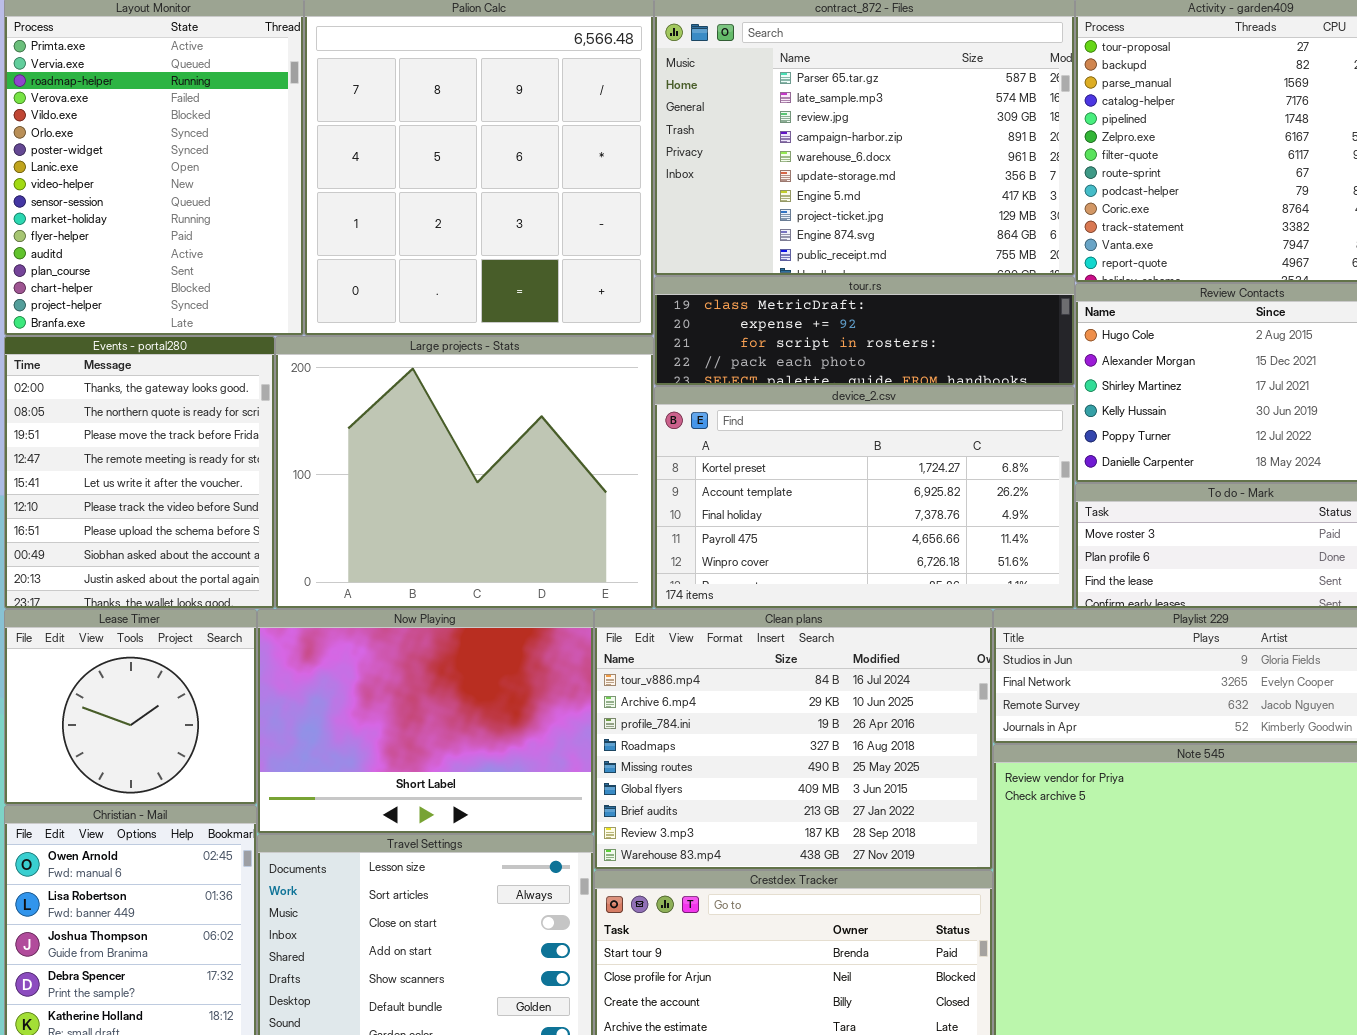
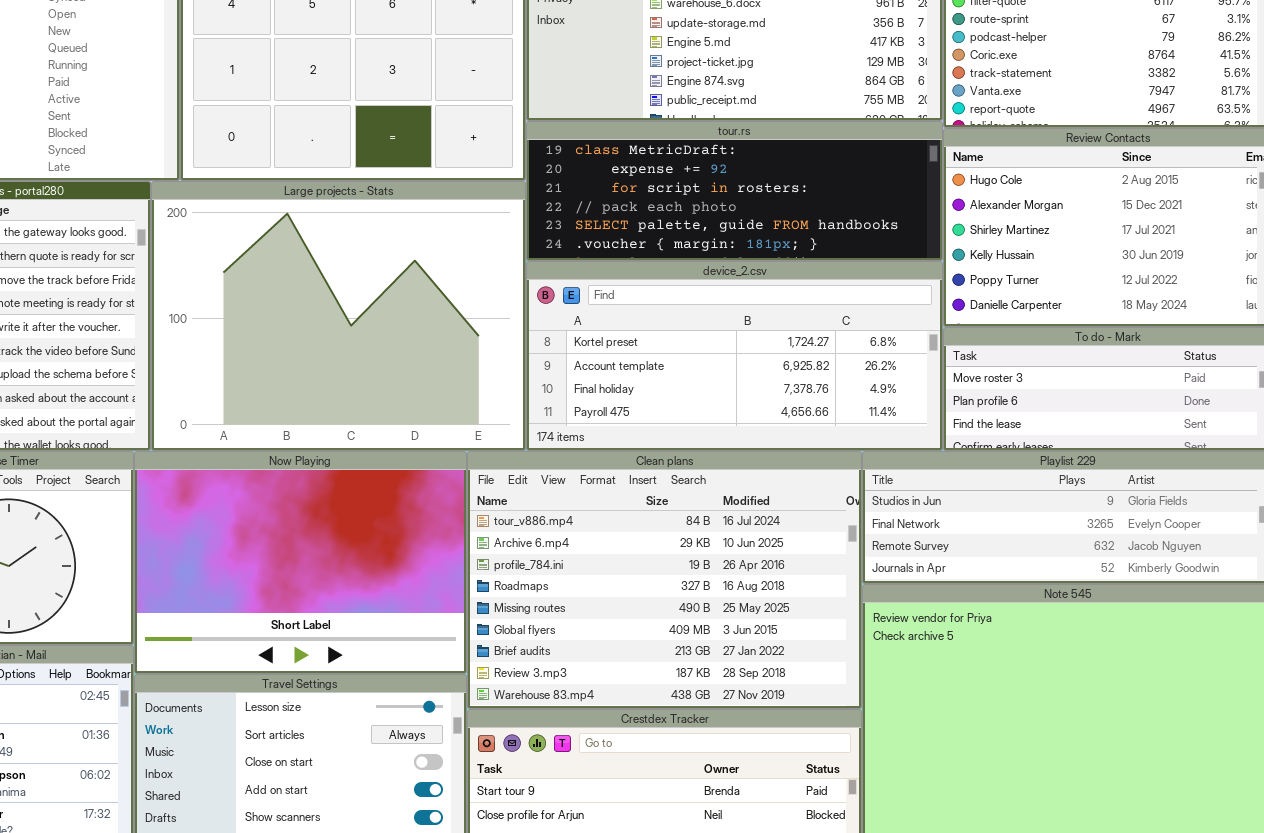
tour.rs: [654,276,1075,386] -> [526,121,943,261], resized
device_2.csv: [654,386,1075,609] -> [526,261,943,451], resized

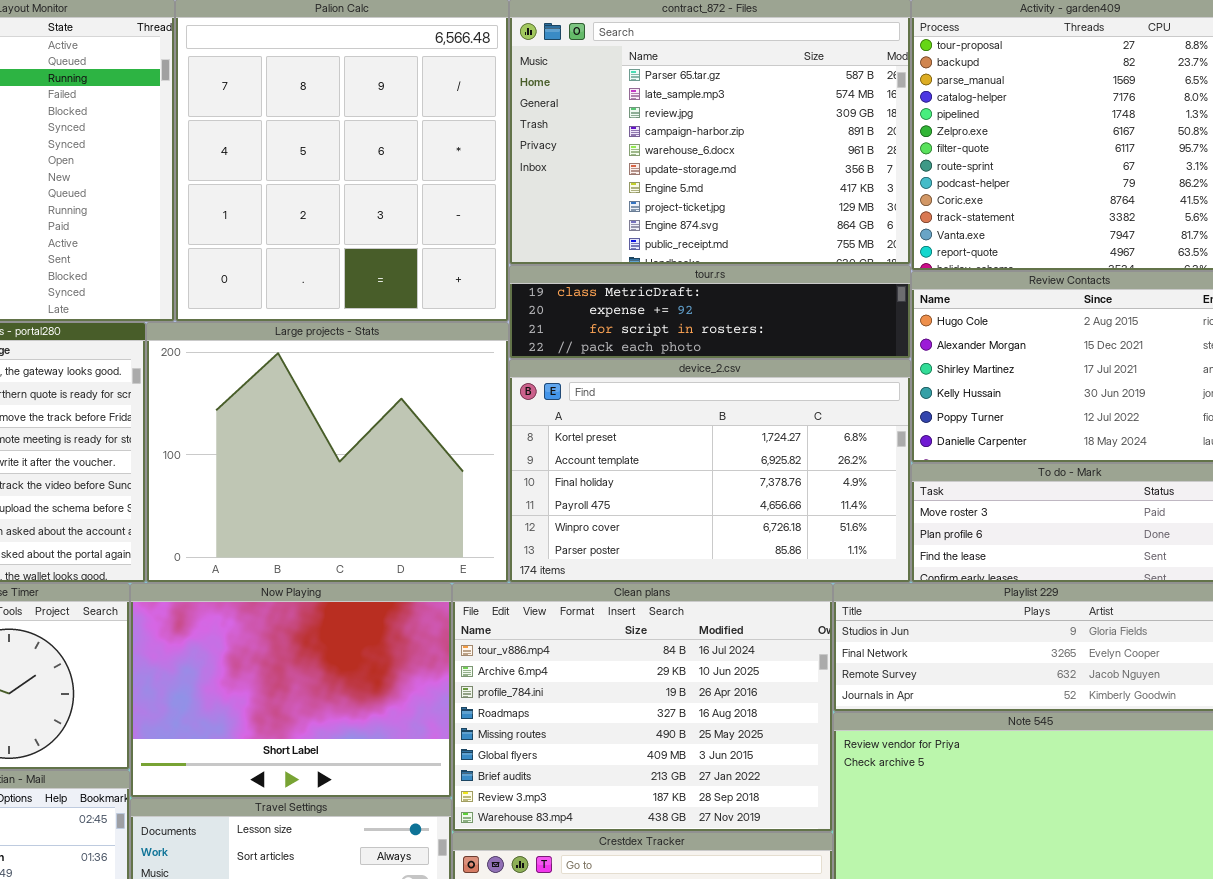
tour.rs: [526,121,943,261] -> [509,265,911,359], resized
device_2.csv: [526,261,943,451] -> [509,359,911,583], resized

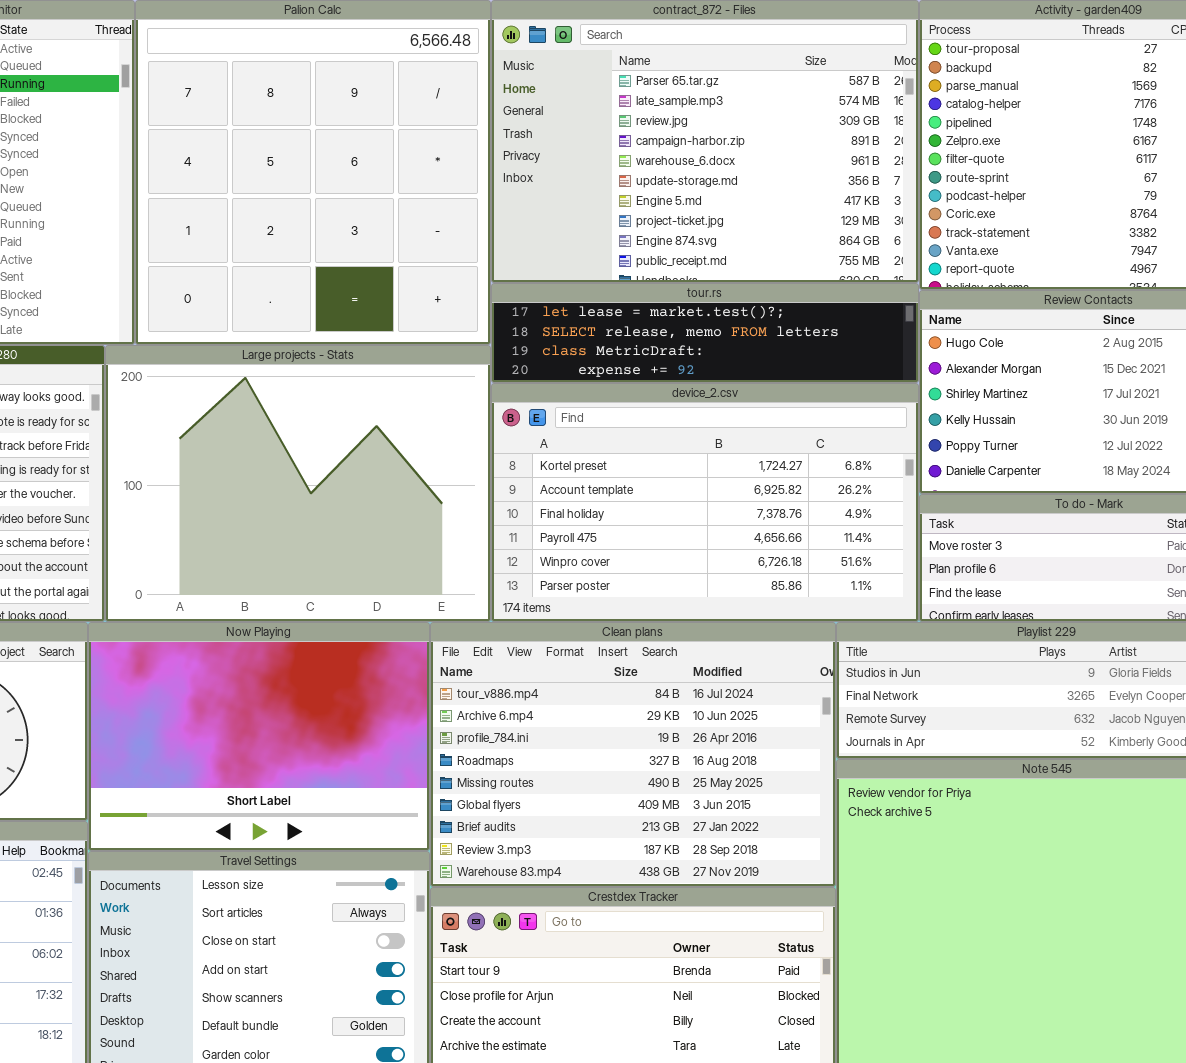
tour.rs: [509,265,911,359] -> [491,283,919,383], scrolled up 2 rows

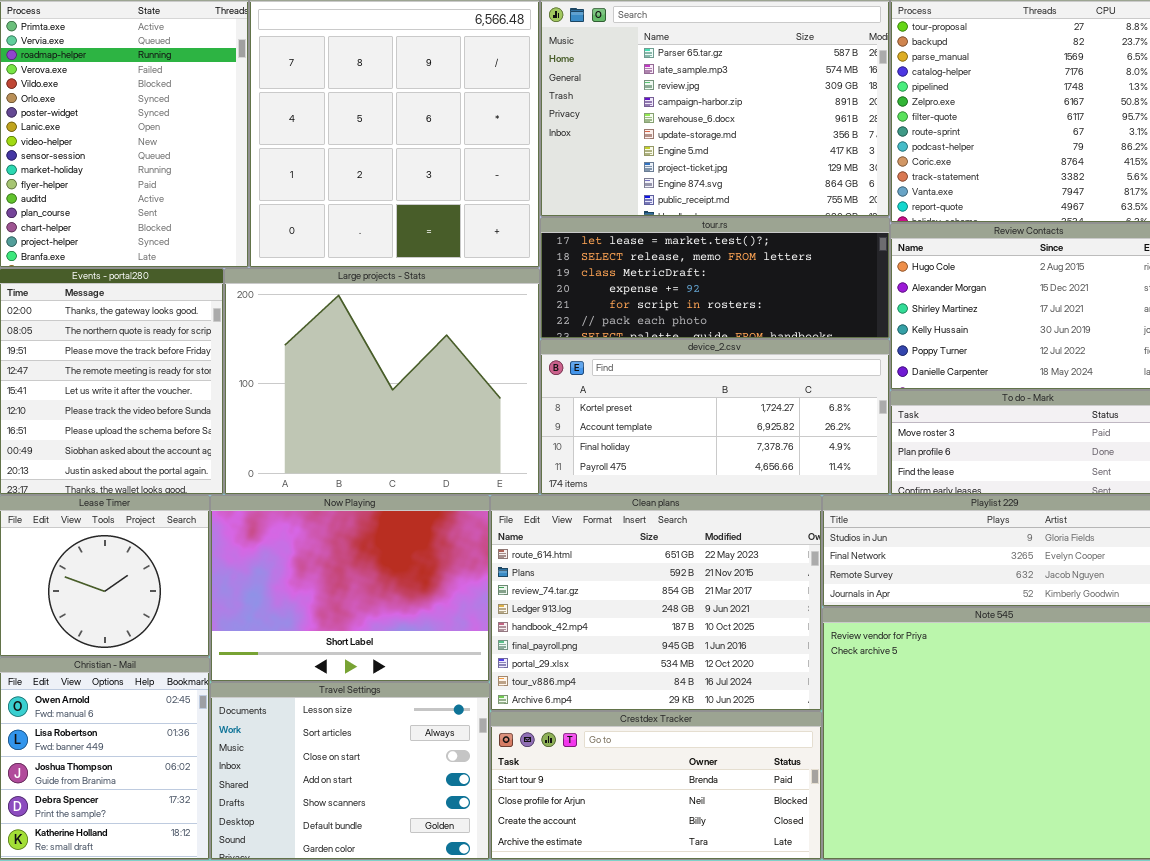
tour.rs: [491,283,919,383] -> [540,217,890,339], resized
device_2.csv: [491,383,919,622] -> [540,339,890,495], resized
Clean plans: [430,622,836,887] -> [490,495,822,711], scrolled up 7 rows

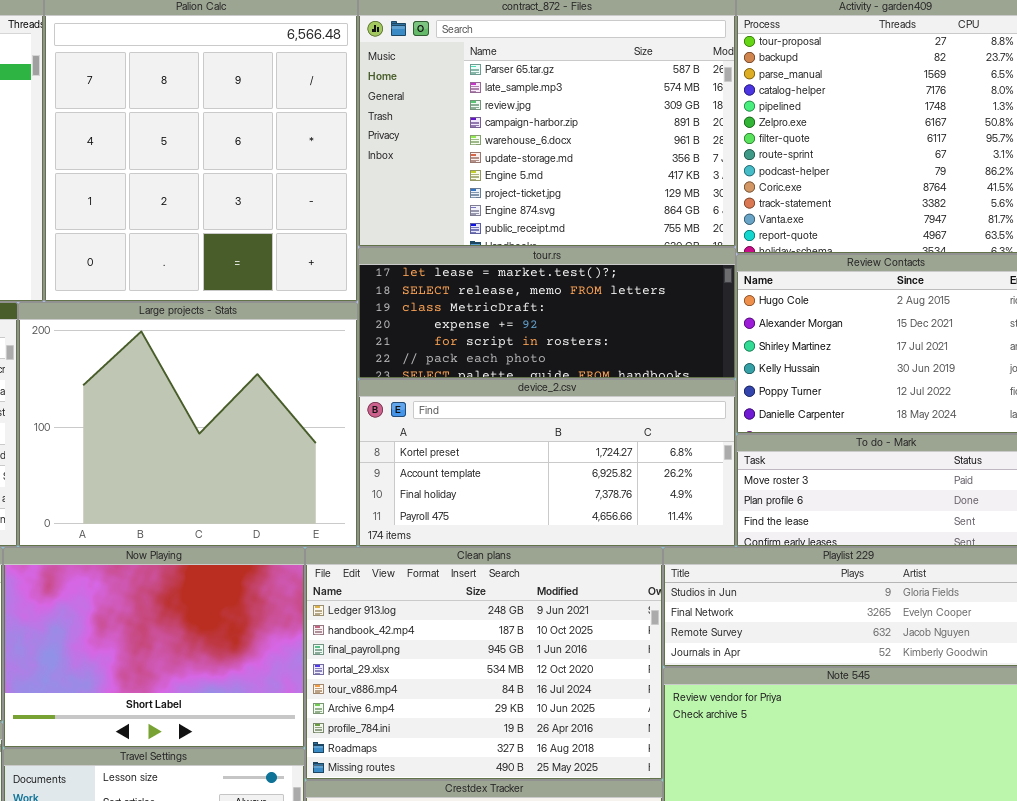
Clean plans: [490,495,822,711] -> [305,547,663,780], scrolled down 3 rows

